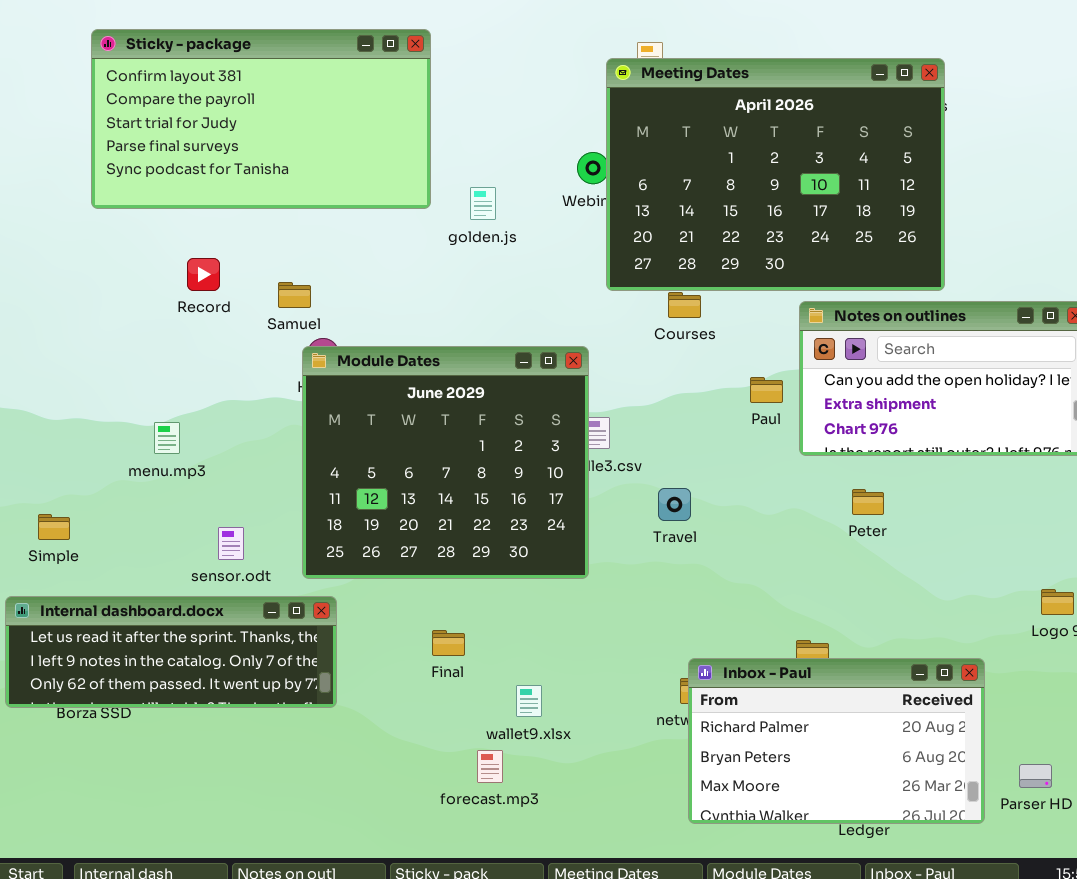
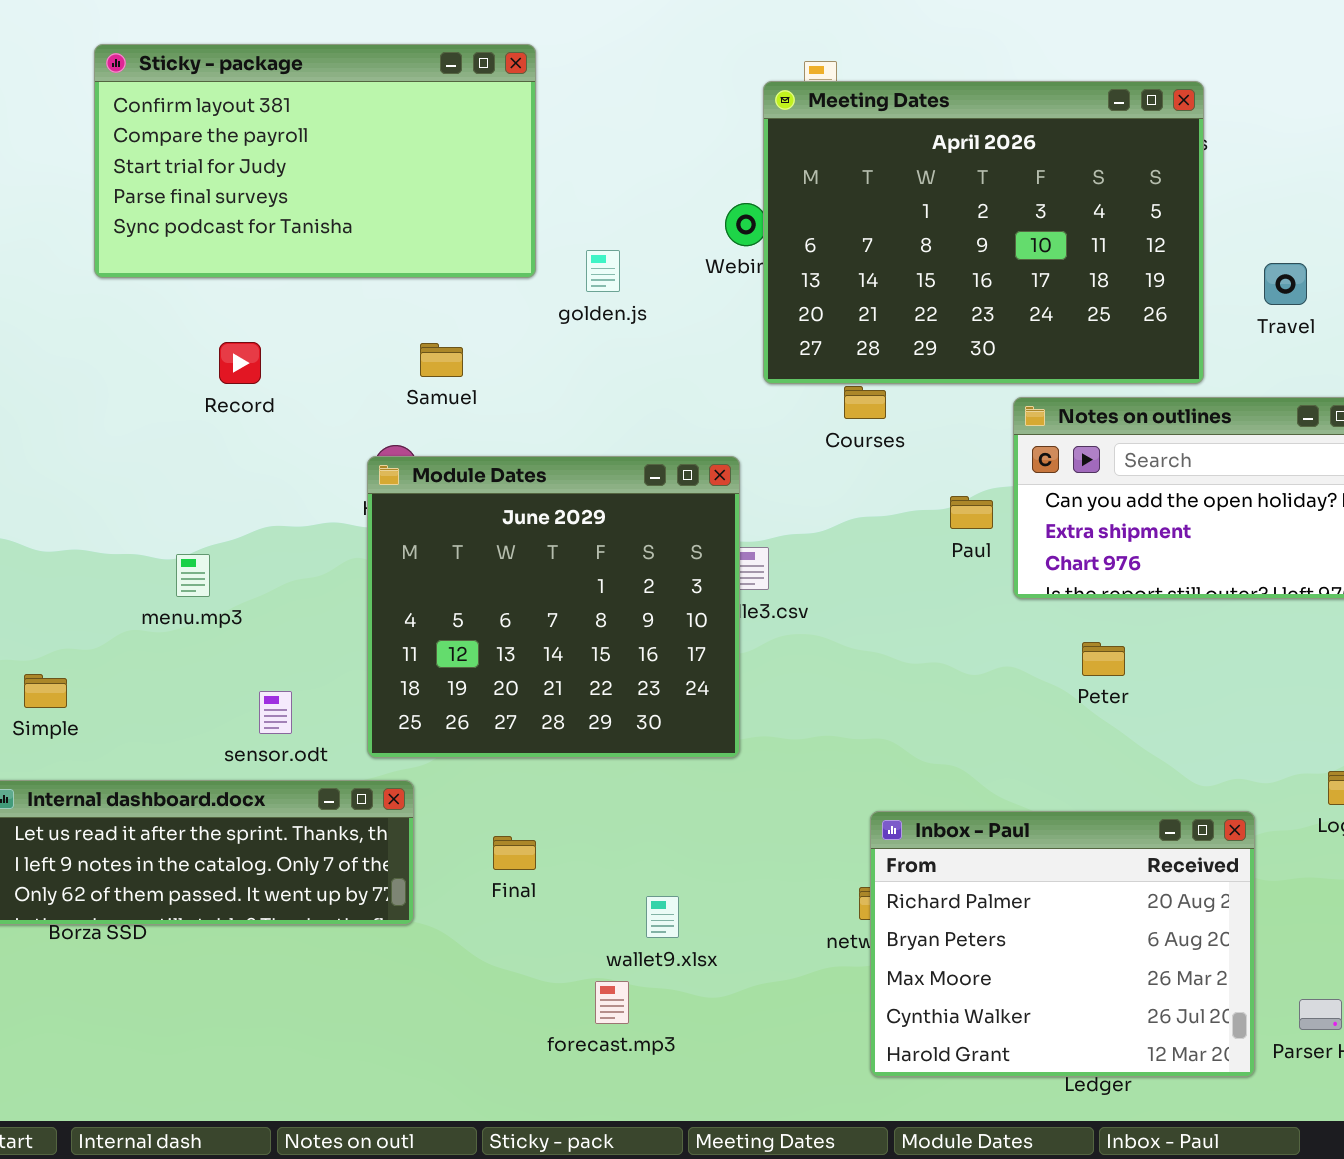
Samuel: [278,282,311,308] -> [420,343,463,377], moved
Travel: [658,488,691,521] -> [1264,263,1307,305], moved
Final: [432,630,465,656] -> [493,836,536,870], moved
Inbox - Paul: [688,658,985,824] -> [870,811,1255,1077], resized

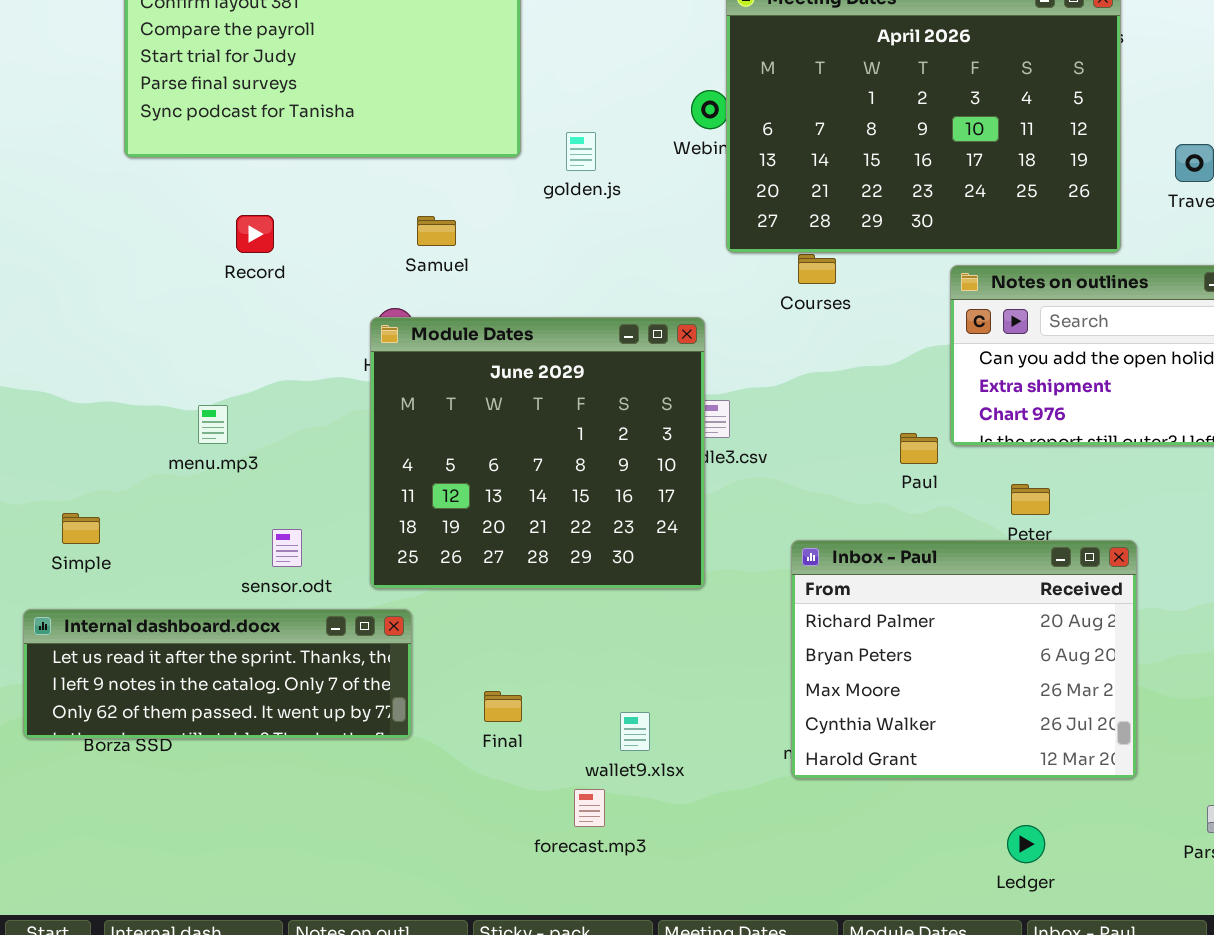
Paul: [950,496,993,529] -> [900,433,938,464], moved
Inbox - Paul: [870,811,1255,1077] -> [791,540,1137,779], moved
Final: [493,836,536,870] -> [484,691,522,722], moved

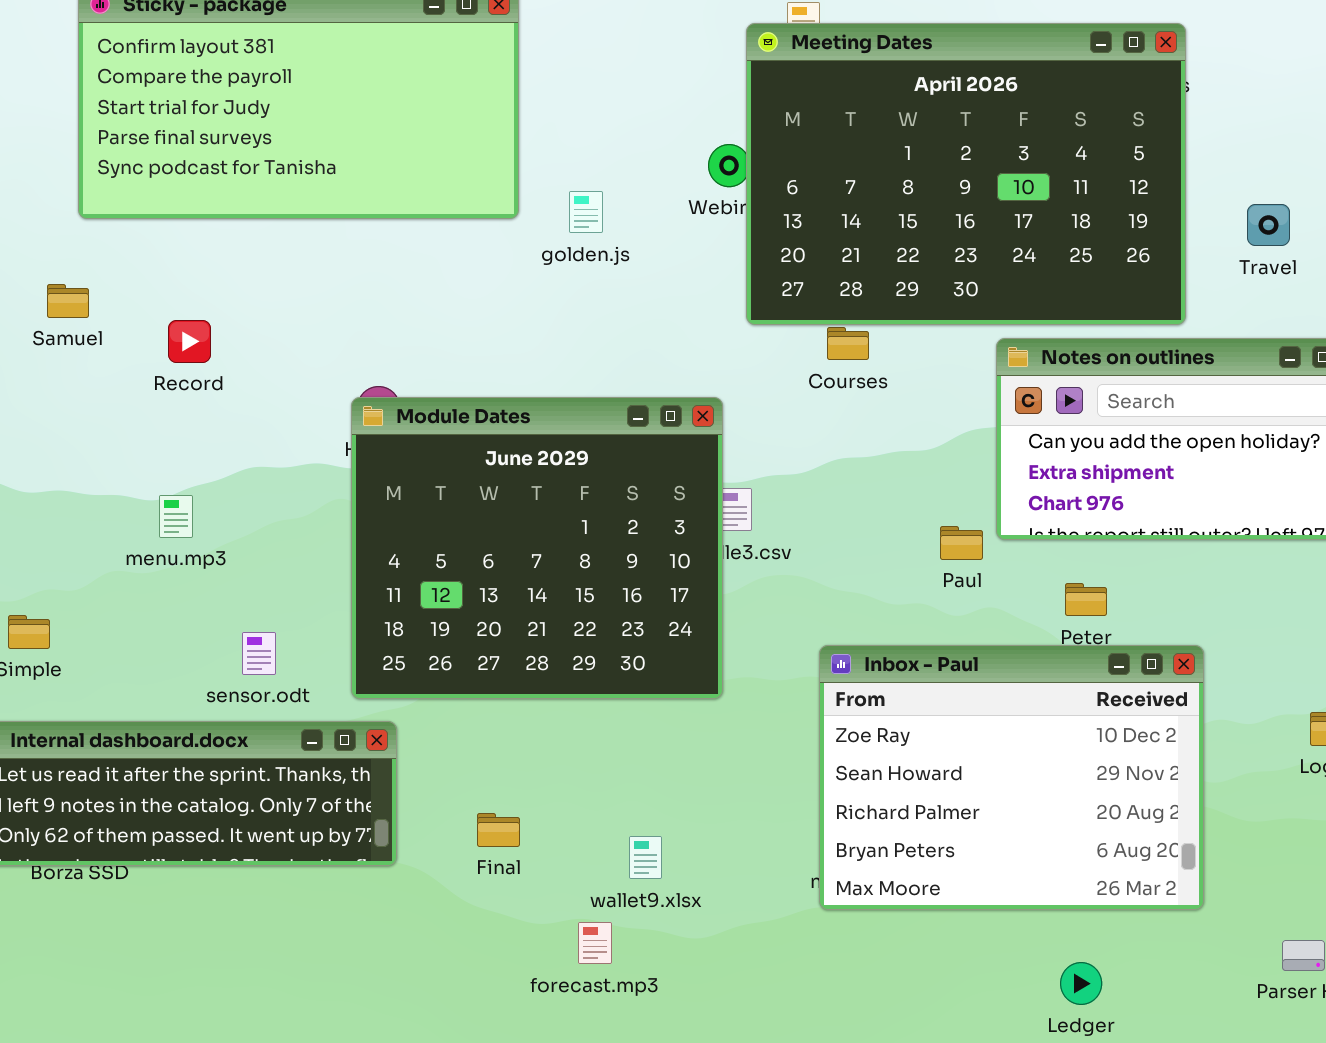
Record: [236,215,274,253] -> [168,320,211,363], moved
Samuel: [417,216,456,246] -> [47,284,89,318], moved
Inbox - Paul: [791,540,1137,779] -> [819,645,1204,910], scrolled up 2 rows

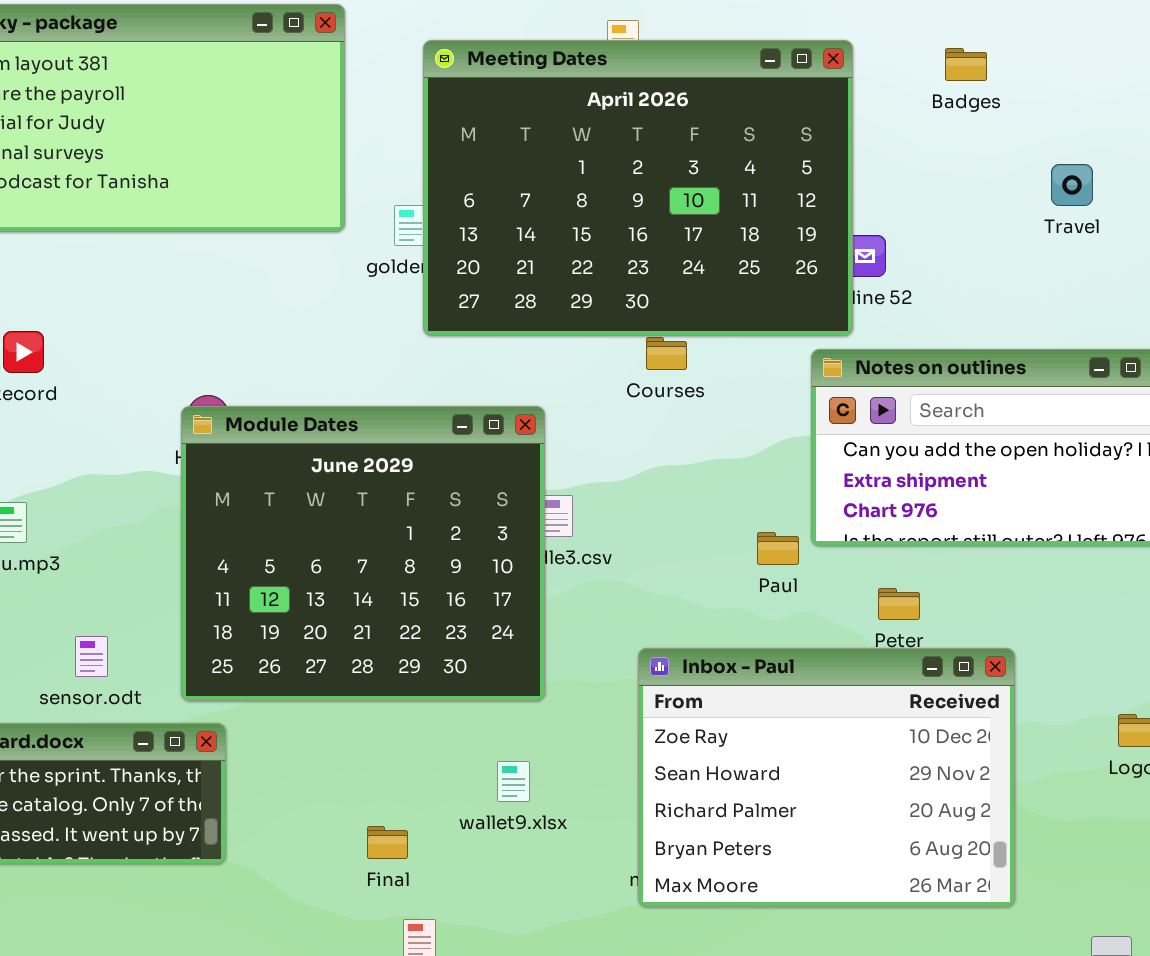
Meeting Dates: [746,23,1186,325] -> [423,40,853,336], moved
Travel: [1247,204,1290,246] -> [1051,164,1093,206], moved
Final: [477,813,520,847] -> [367,826,408,859], moved
wallet9.xlsx: [629,836,662,879] -> [497,761,530,802], moved

